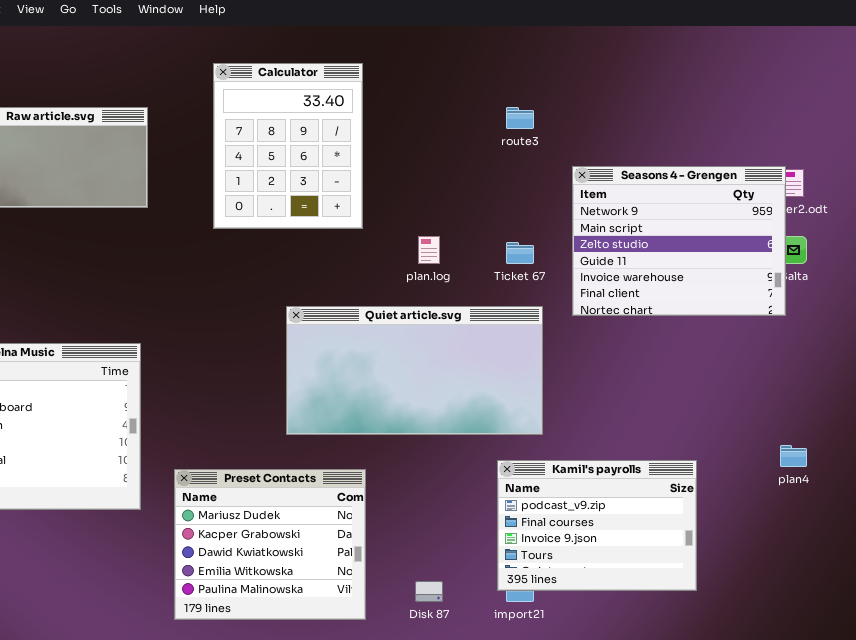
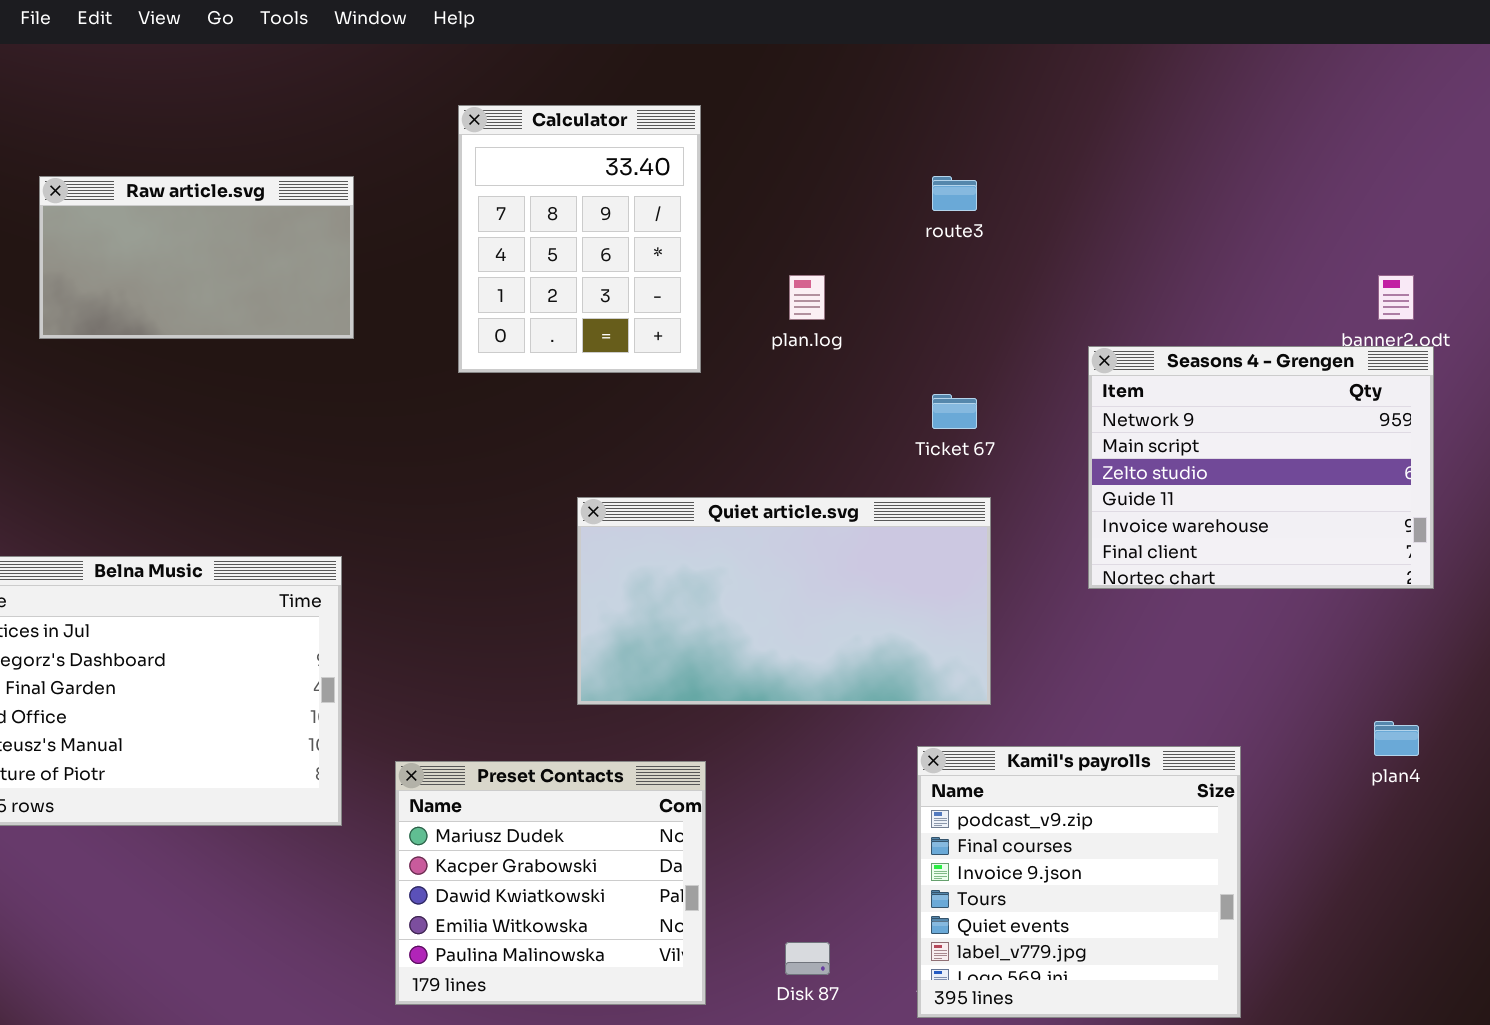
Seasons 4 - Grengen: [572,166,786,316] -> [1088,346,1434,589], moved
plan.log: [418,236,440,264] -> [789,275,825,320], moved
Kamil's payrolls: [497,460,697,591] -> [917,746,1241,1018], resized

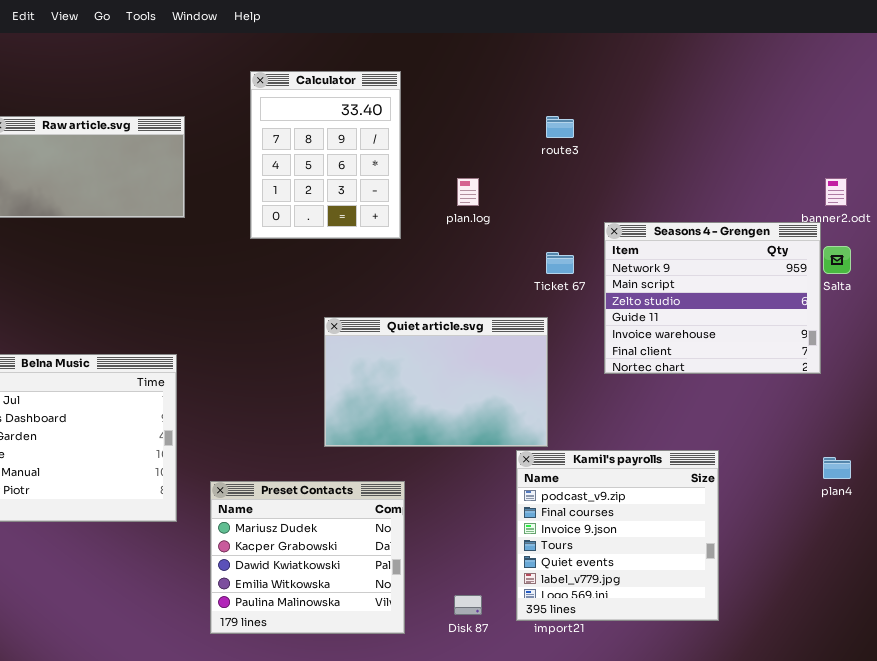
Seasons 4 - Grengen: [1088,346,1434,589] -> [604,222,821,374], moved
Quiet article.svg: [577,497,991,705] -> [324,317,548,447], resized
Kamil's payrolls: [917,746,1241,1018] -> [516,450,719,621], moved

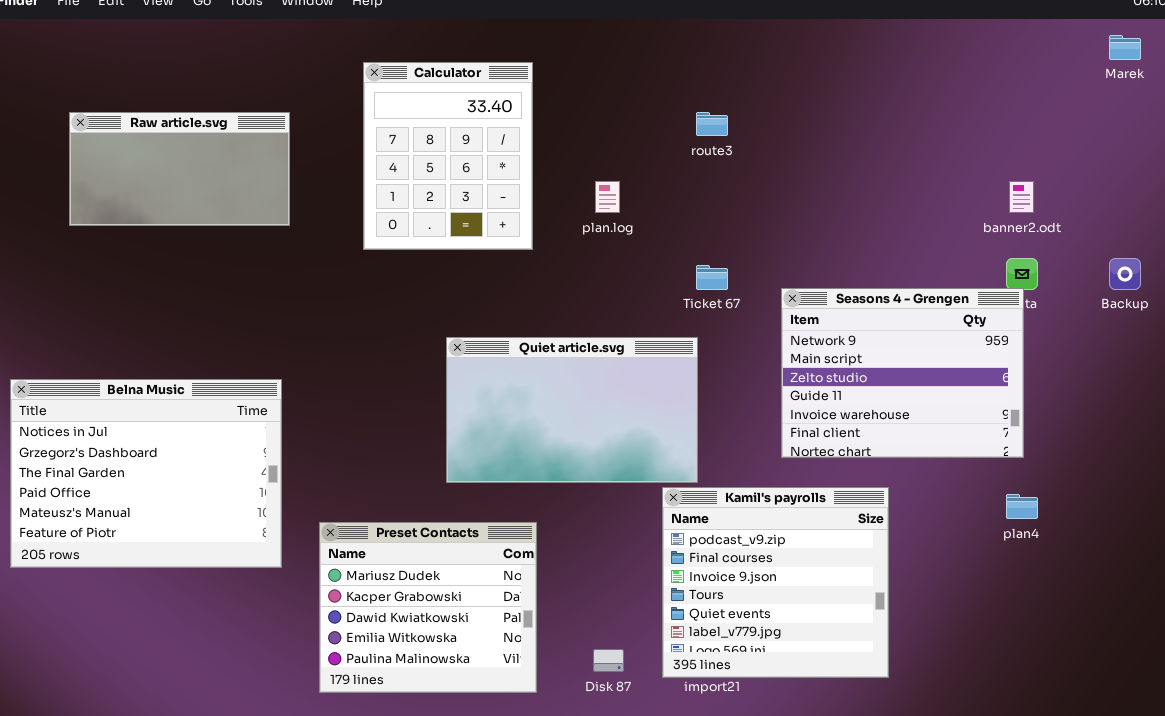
Seasons 4 - Grengen: [604,222,821,374] -> [781,288,1024,458], moved

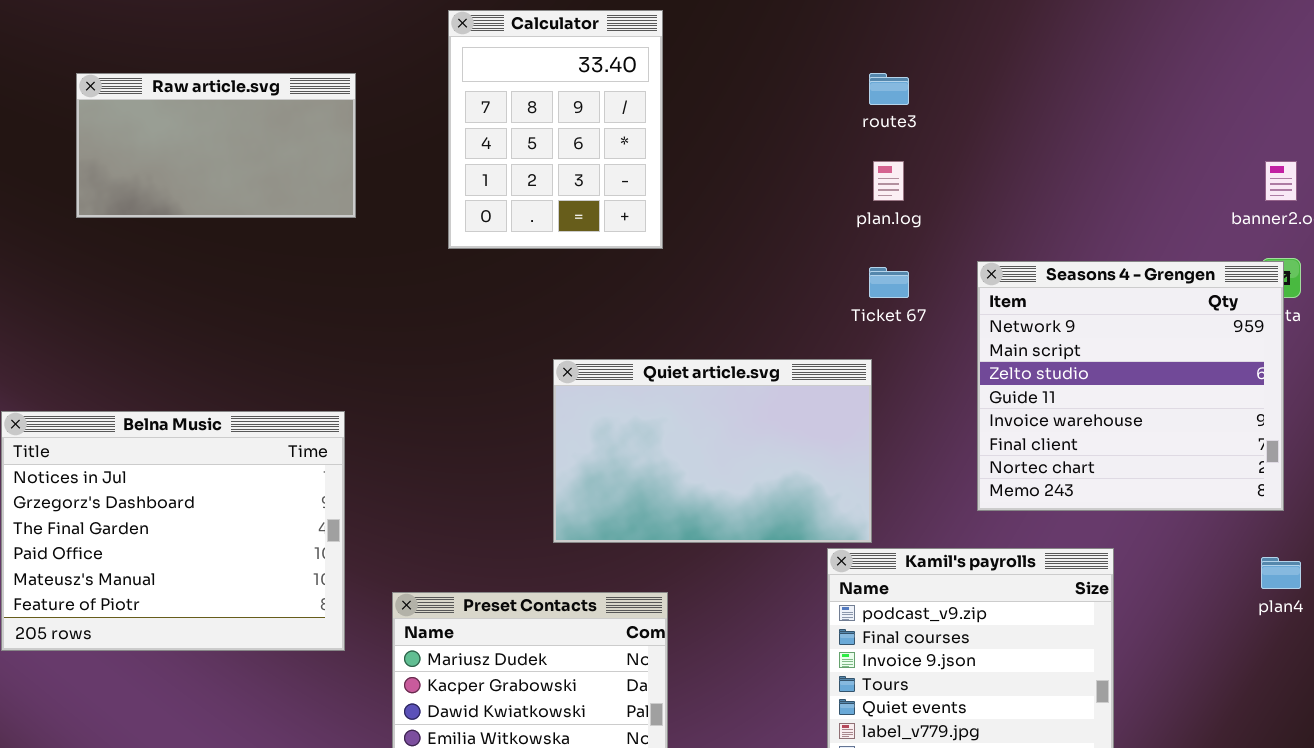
plan.log: [595,181,620,213] -> [873,161,904,201], moved
Seasons 4 - Grengen: [781,288,1024,458] -> [977,261,1284,511], resized

